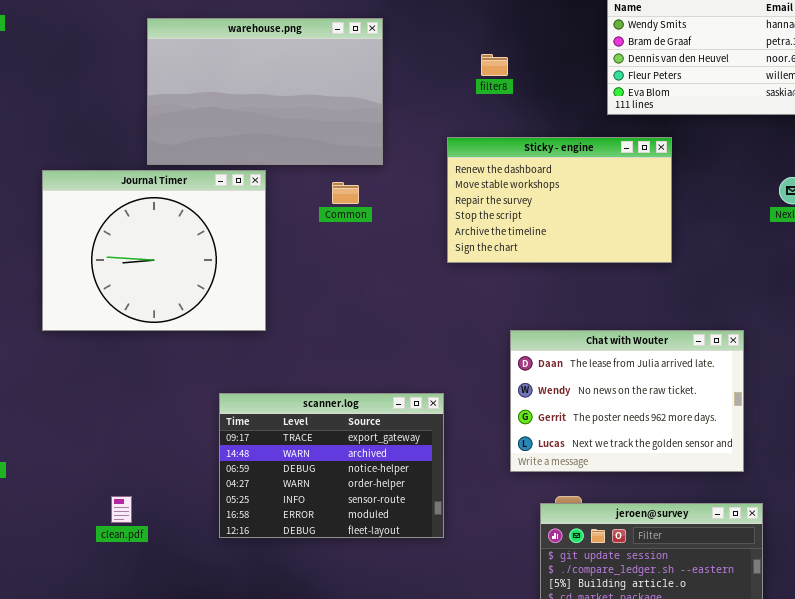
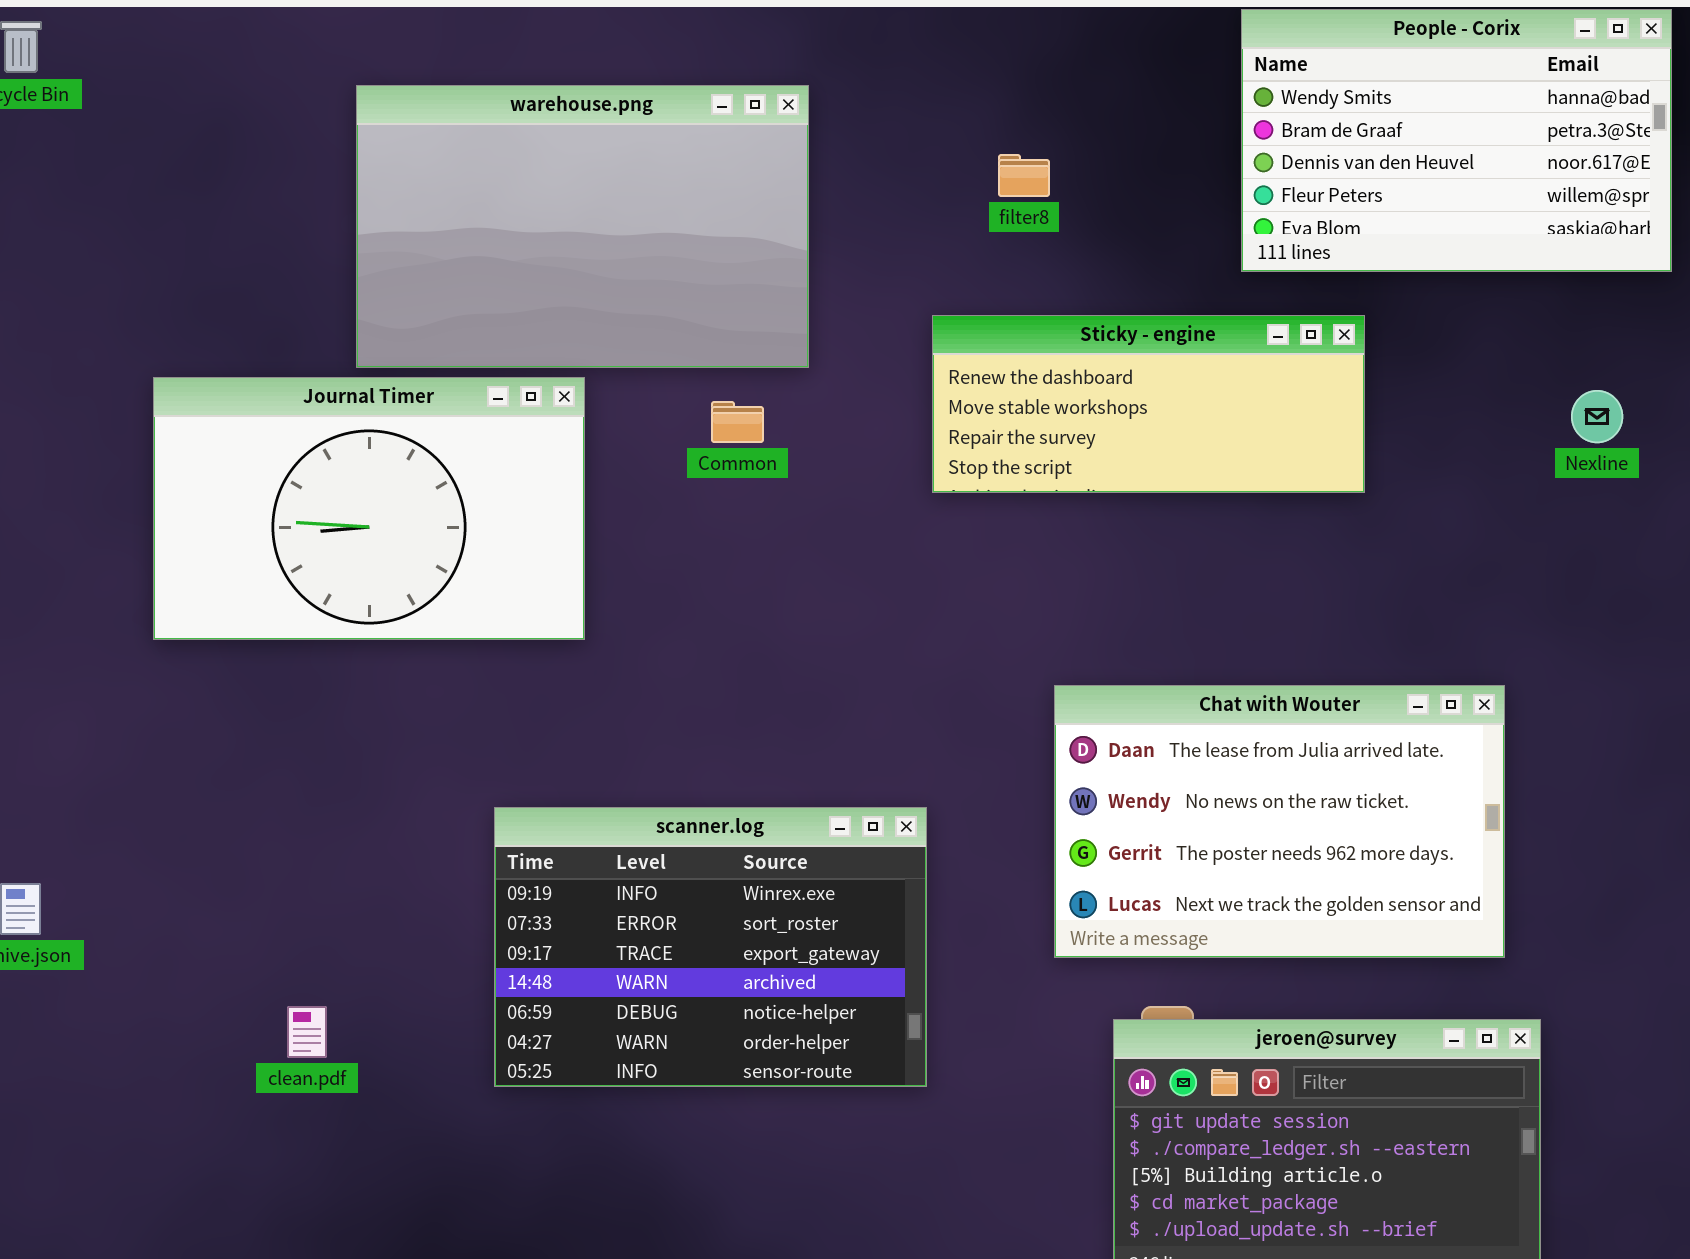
Sticky - engine: [447,137,672,263] -> [932,315,1365,493], resized
Journal Timer: [42,170,266,331] -> [153,377,585,640], resized
scanner.log: [219,393,444,538] -> [494,807,927,1087], scrolled up 2 rows

